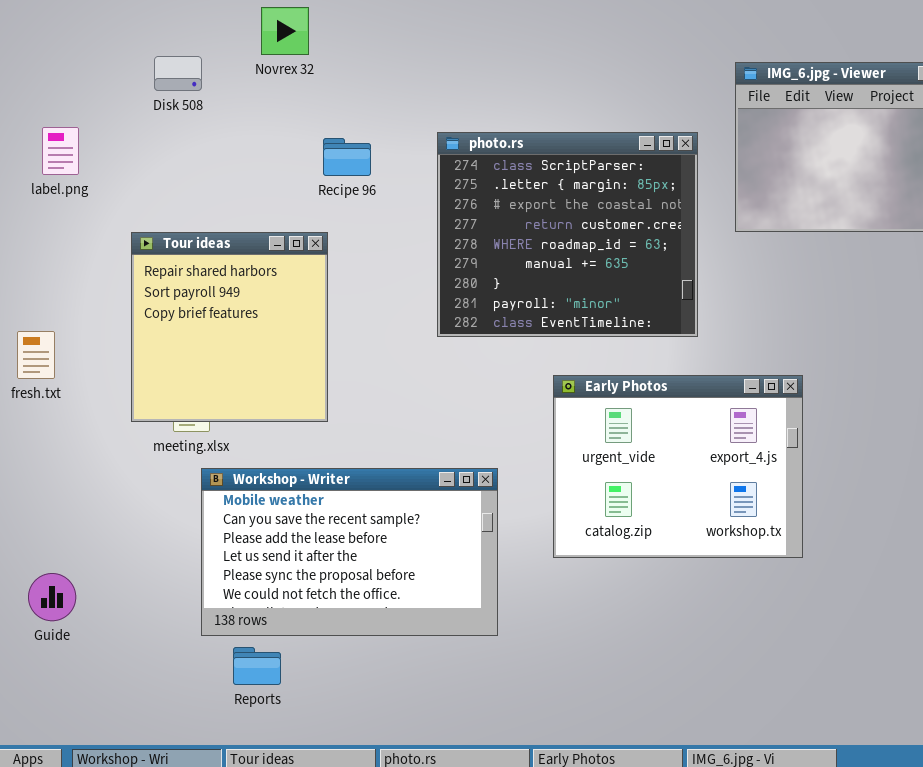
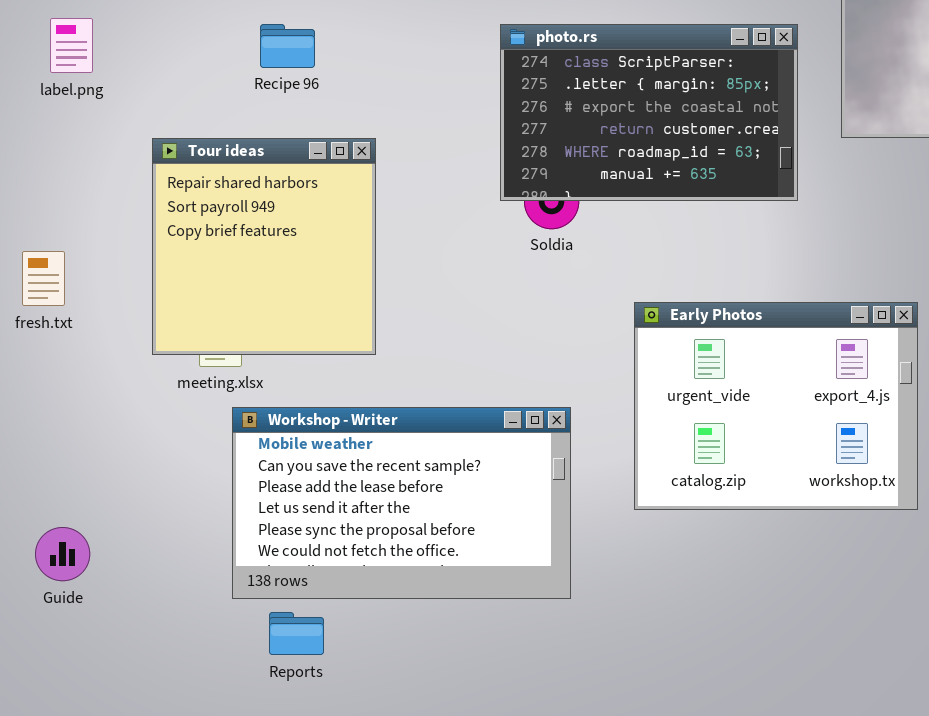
photo.rs: [437,132,698,337] -> [500,24,798,201], resized
Recipe 96: [323,138,371,176] -> [260,24,315,68], moved

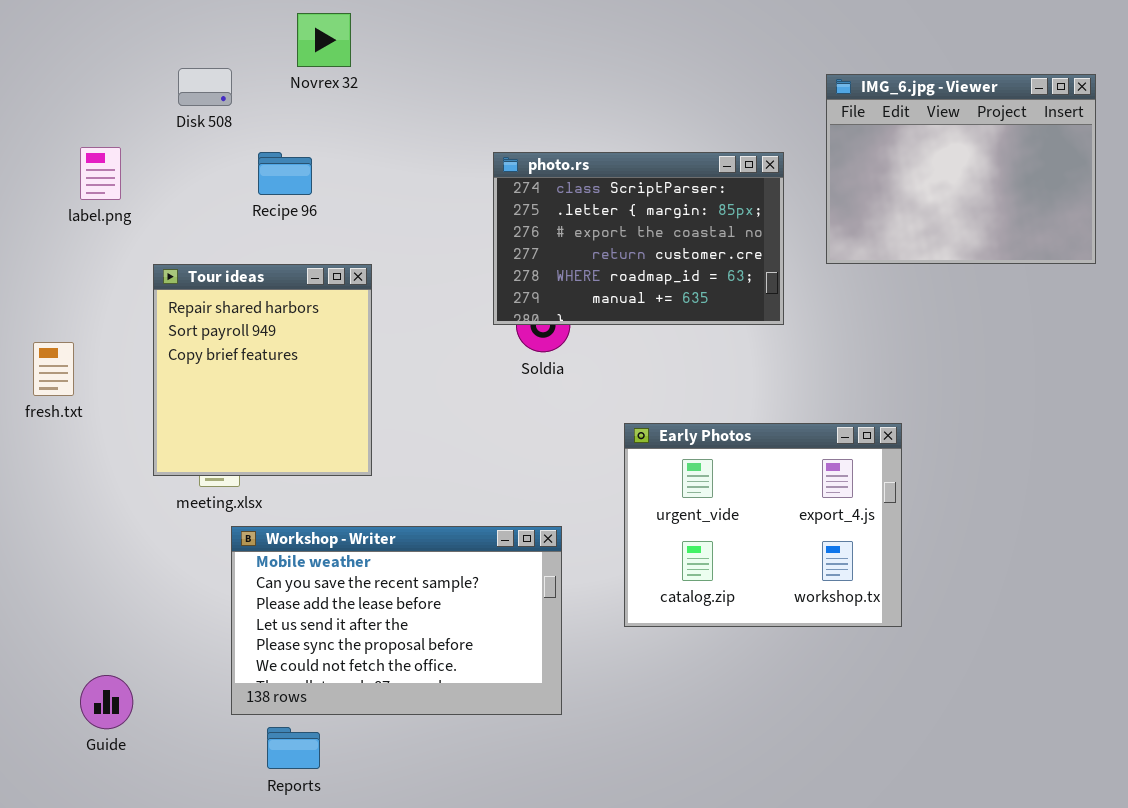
label.png: [50,18,93,73] -> [80,147,121,200], moved
fresh.txt: [22,251,65,306] -> [33,342,74,396], moved
Guide: [35,527,90,581] -> [80,675,133,729], moved

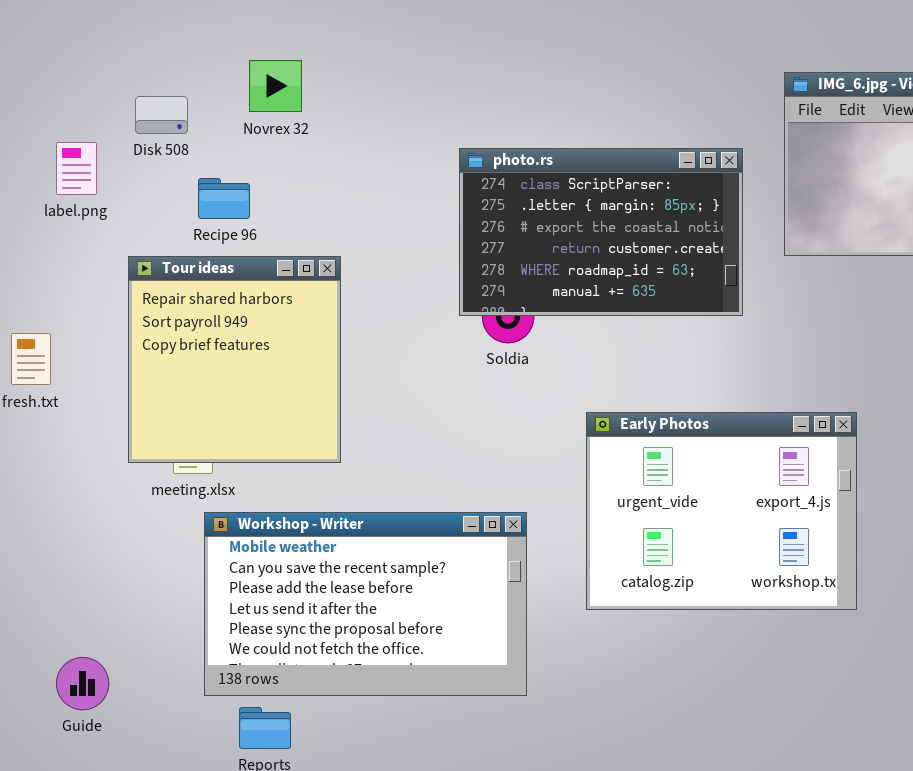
Novrex 32: [297,13,351,67] -> [249,60,302,112], moved
Disk 508: [178,68,232,106] -> [135,96,188,134], moved
Recipe 96: [258,152,312,195] -> [198,178,250,219], moved

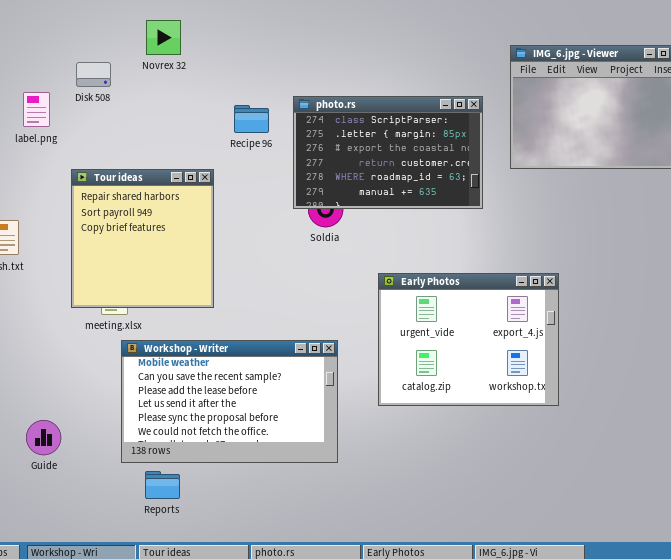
Novrex 32: [249,60,302,112] -> [146,20,181,55], moved
Recipe 96: [198,178,250,219] -> [234,105,269,133], moved
Guide: [56,657,109,710] -> [26,420,61,455], moved

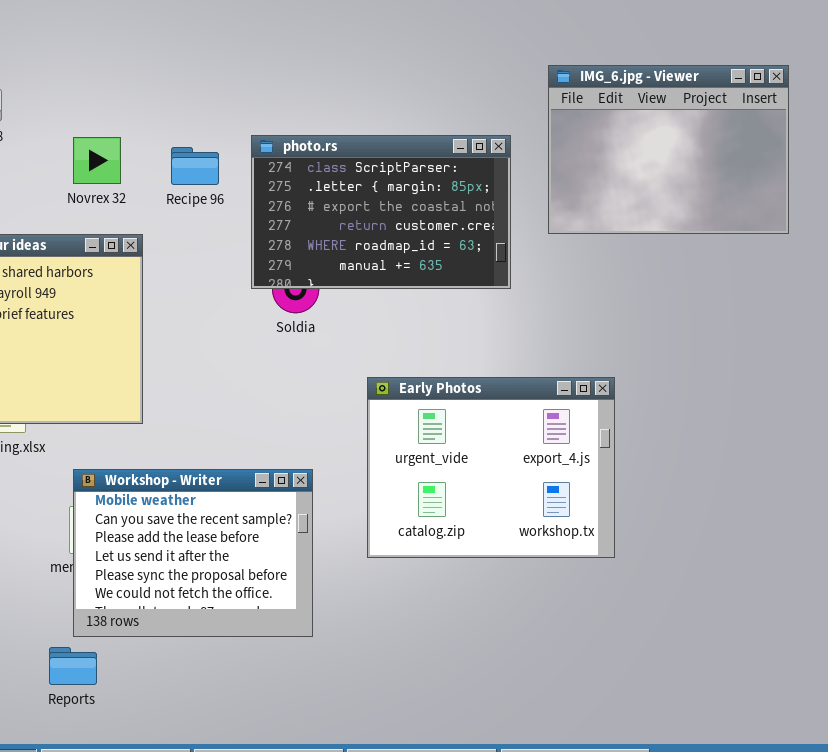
Novrex 32: [146,20,181,55] -> [73,137,121,184], moved
Workshop - Writer: [121,340,338,463] -> [73,469,313,637], resized

